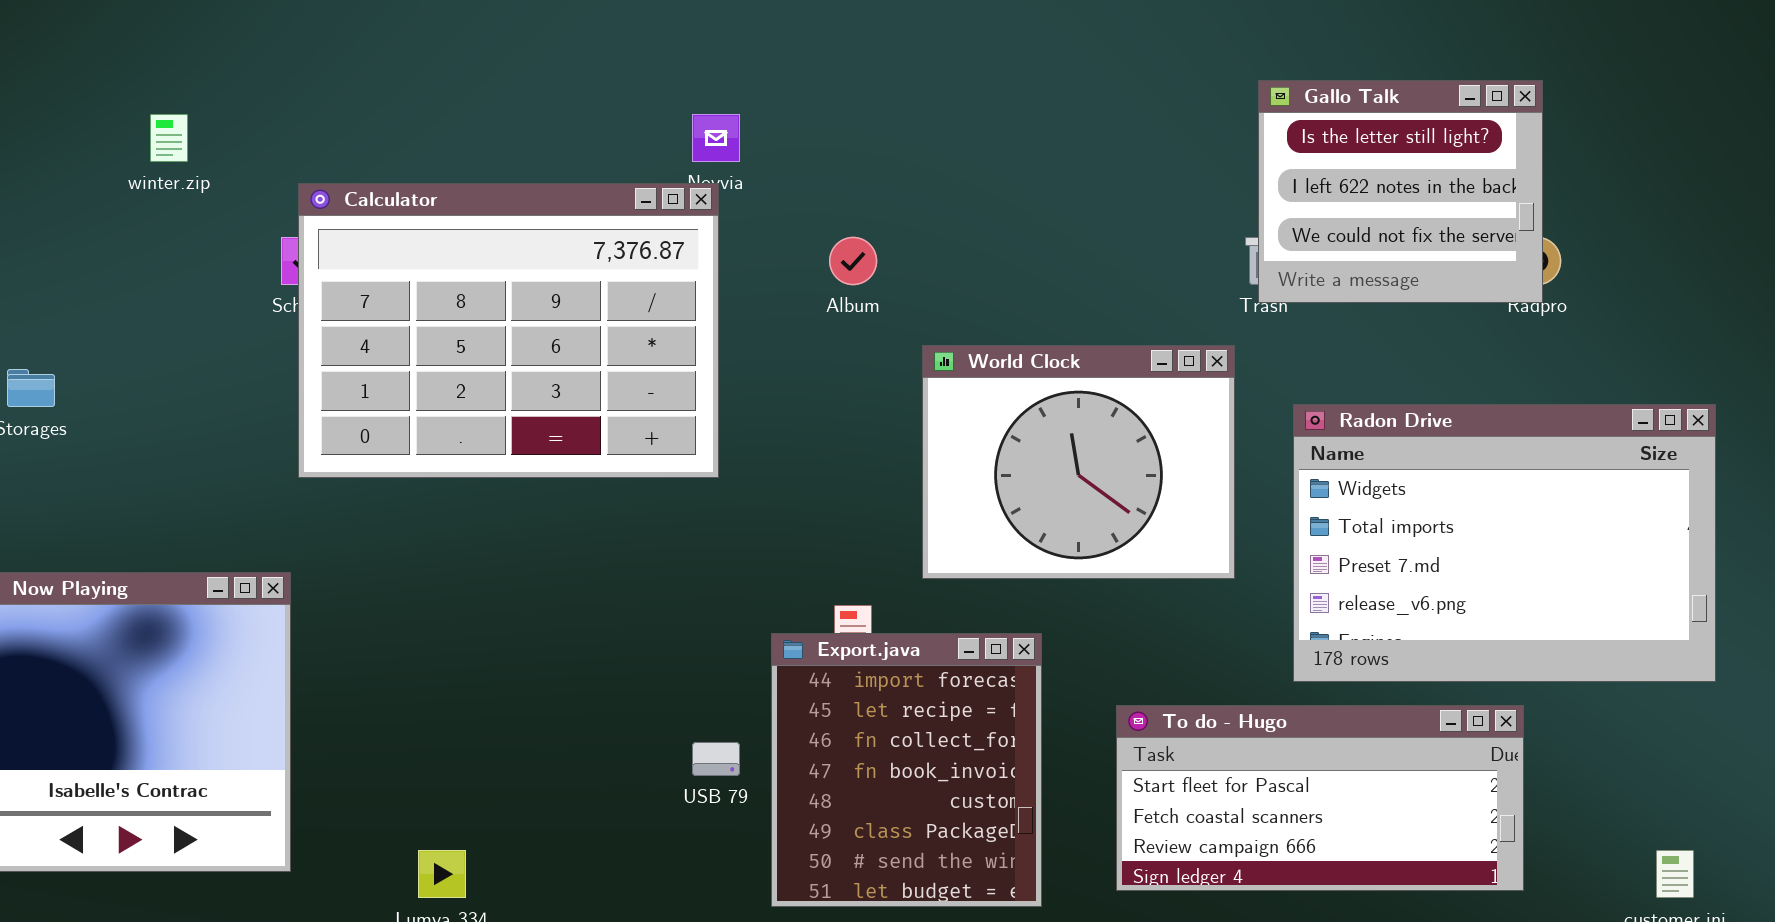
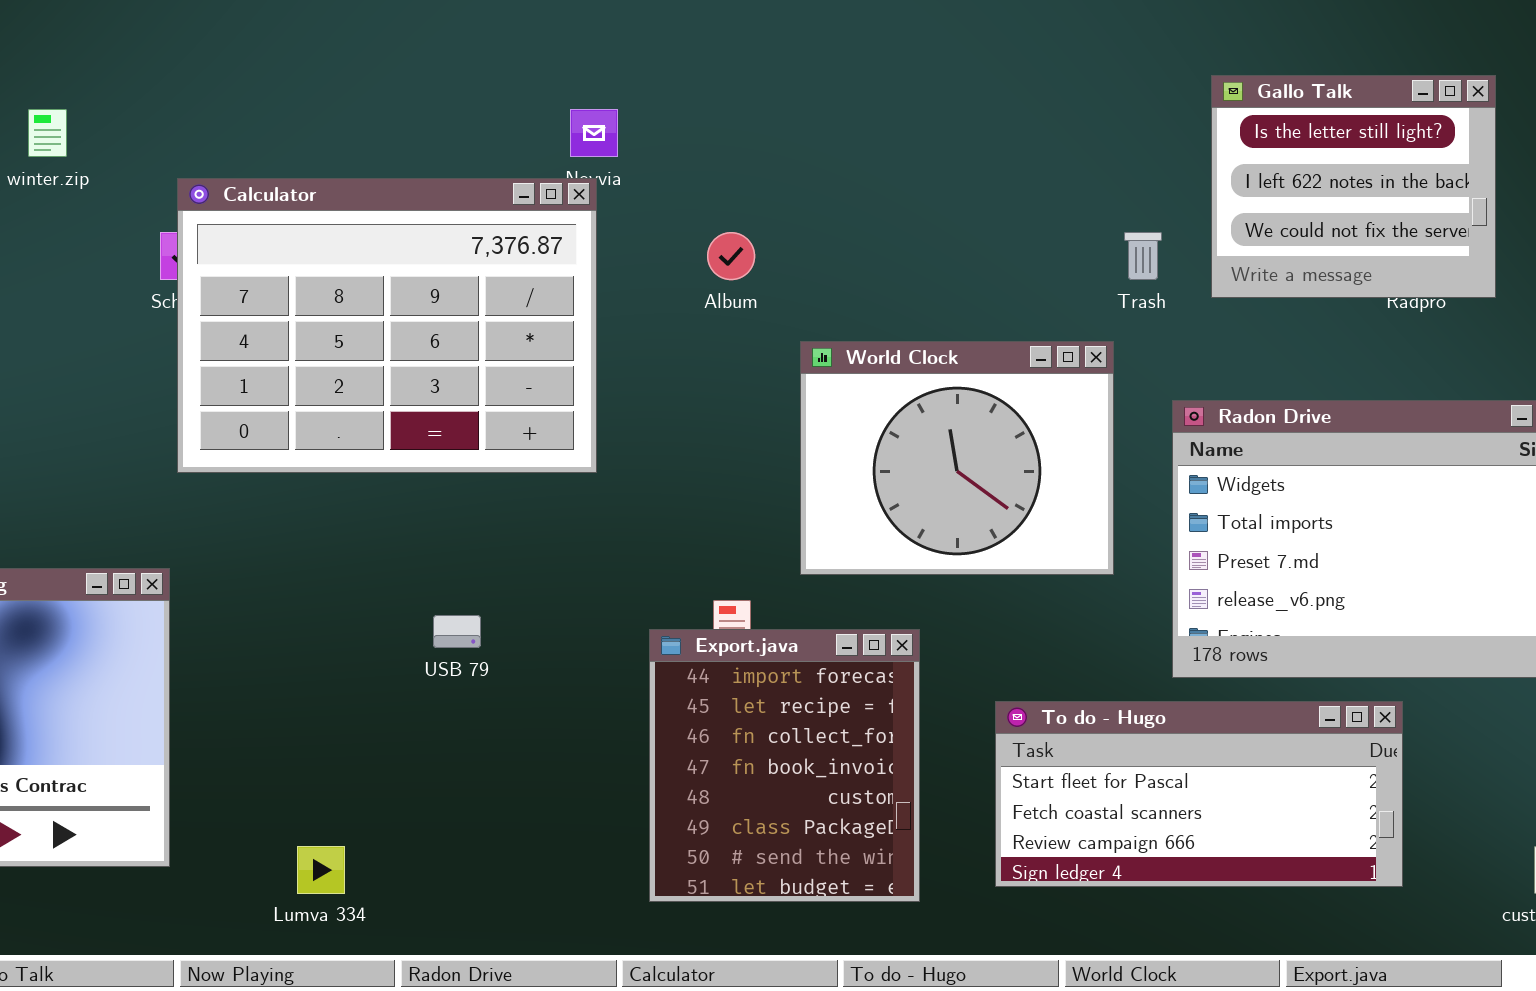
Gallo Talk: [1258,80,1543,303] -> [1211,75,1496,298], moved
USB 79: [692,742,740,776] -> [433,615,481,648], moved

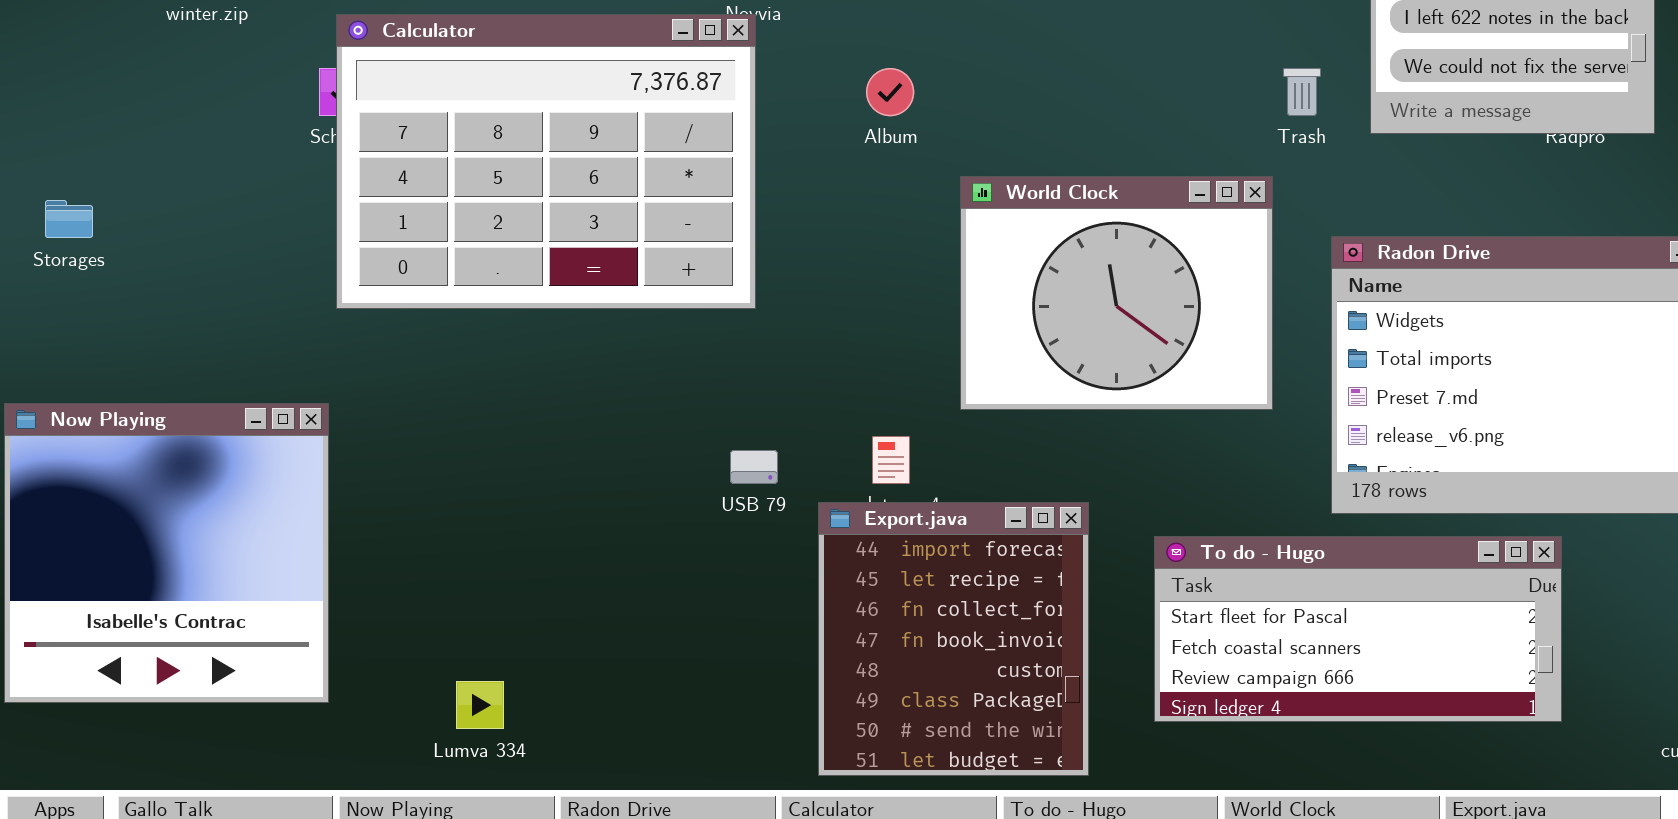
USB 79: [433,615,481,648] -> [730,450,778,484], moved
Export.java: [649,629,920,902] -> [818,502,1089,776], moved

